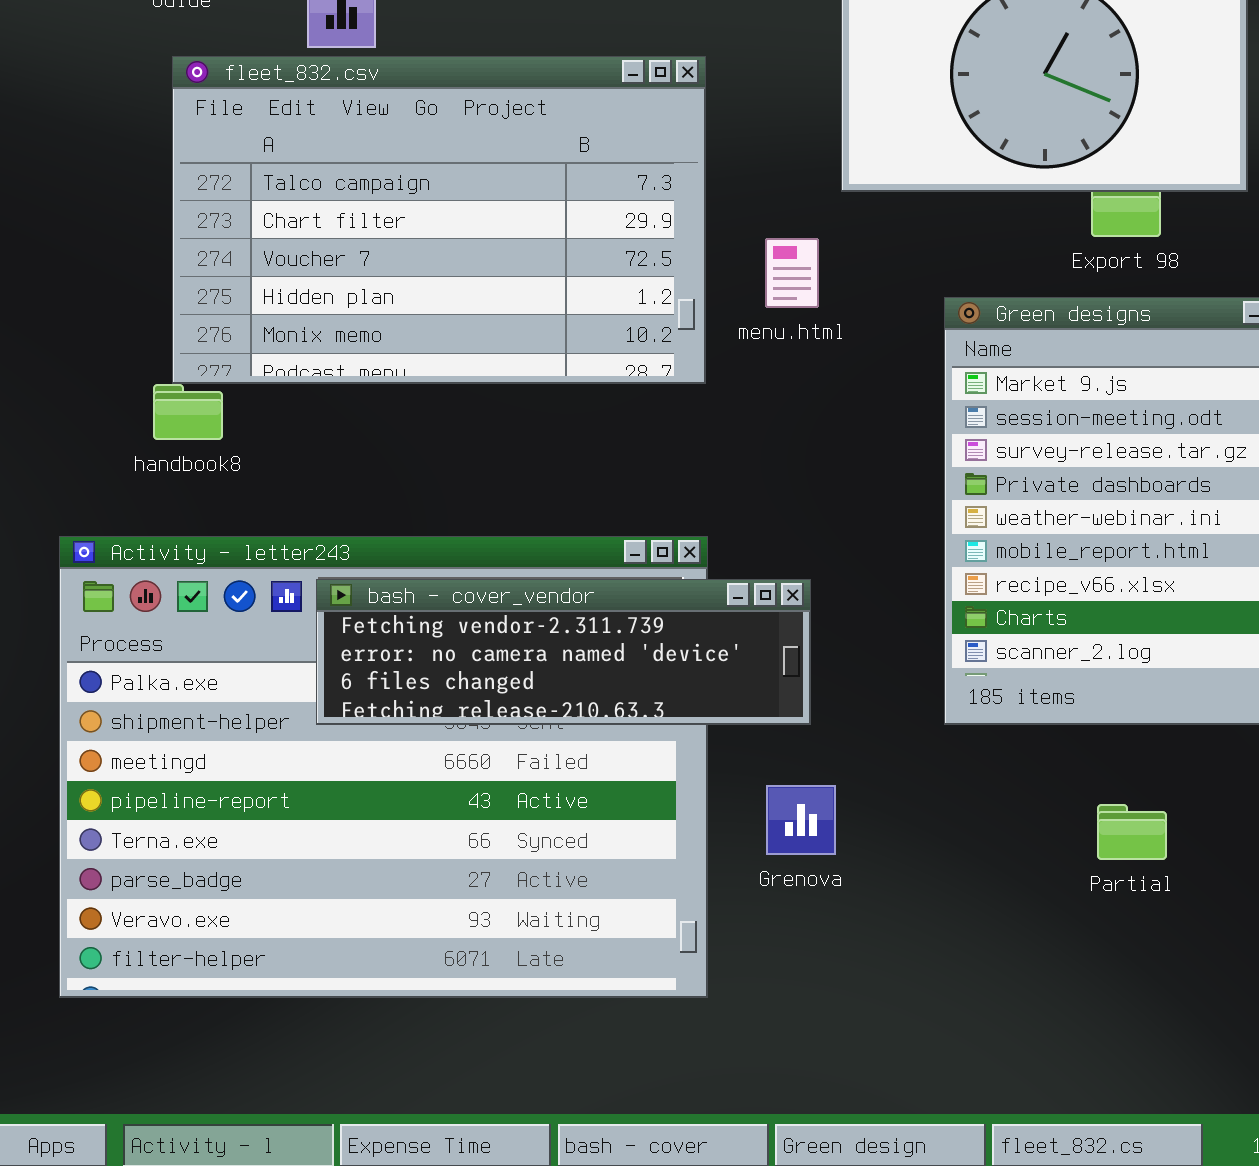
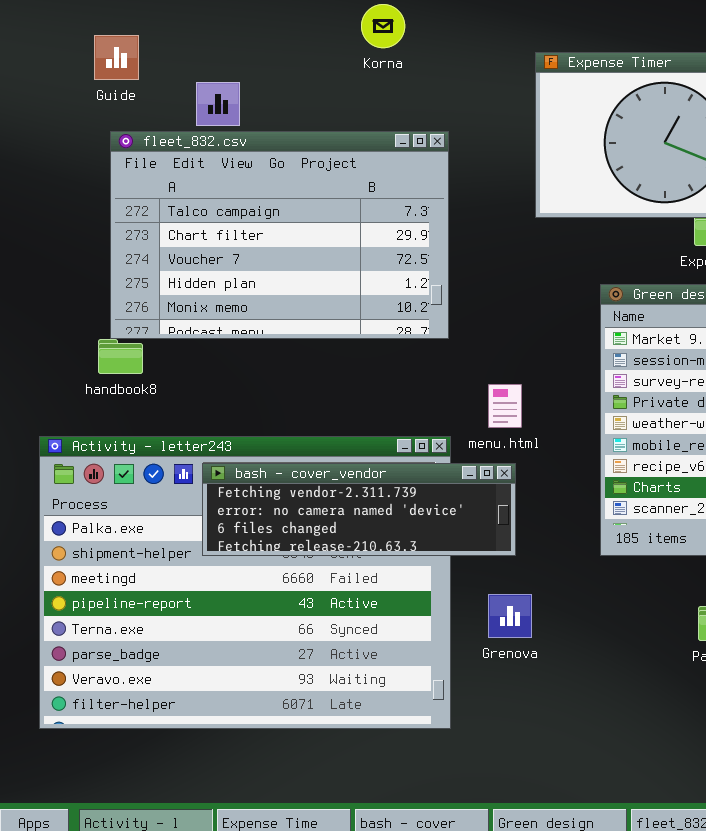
menu.html: [765,238,819,308] -> [488,384,522,428], moved

